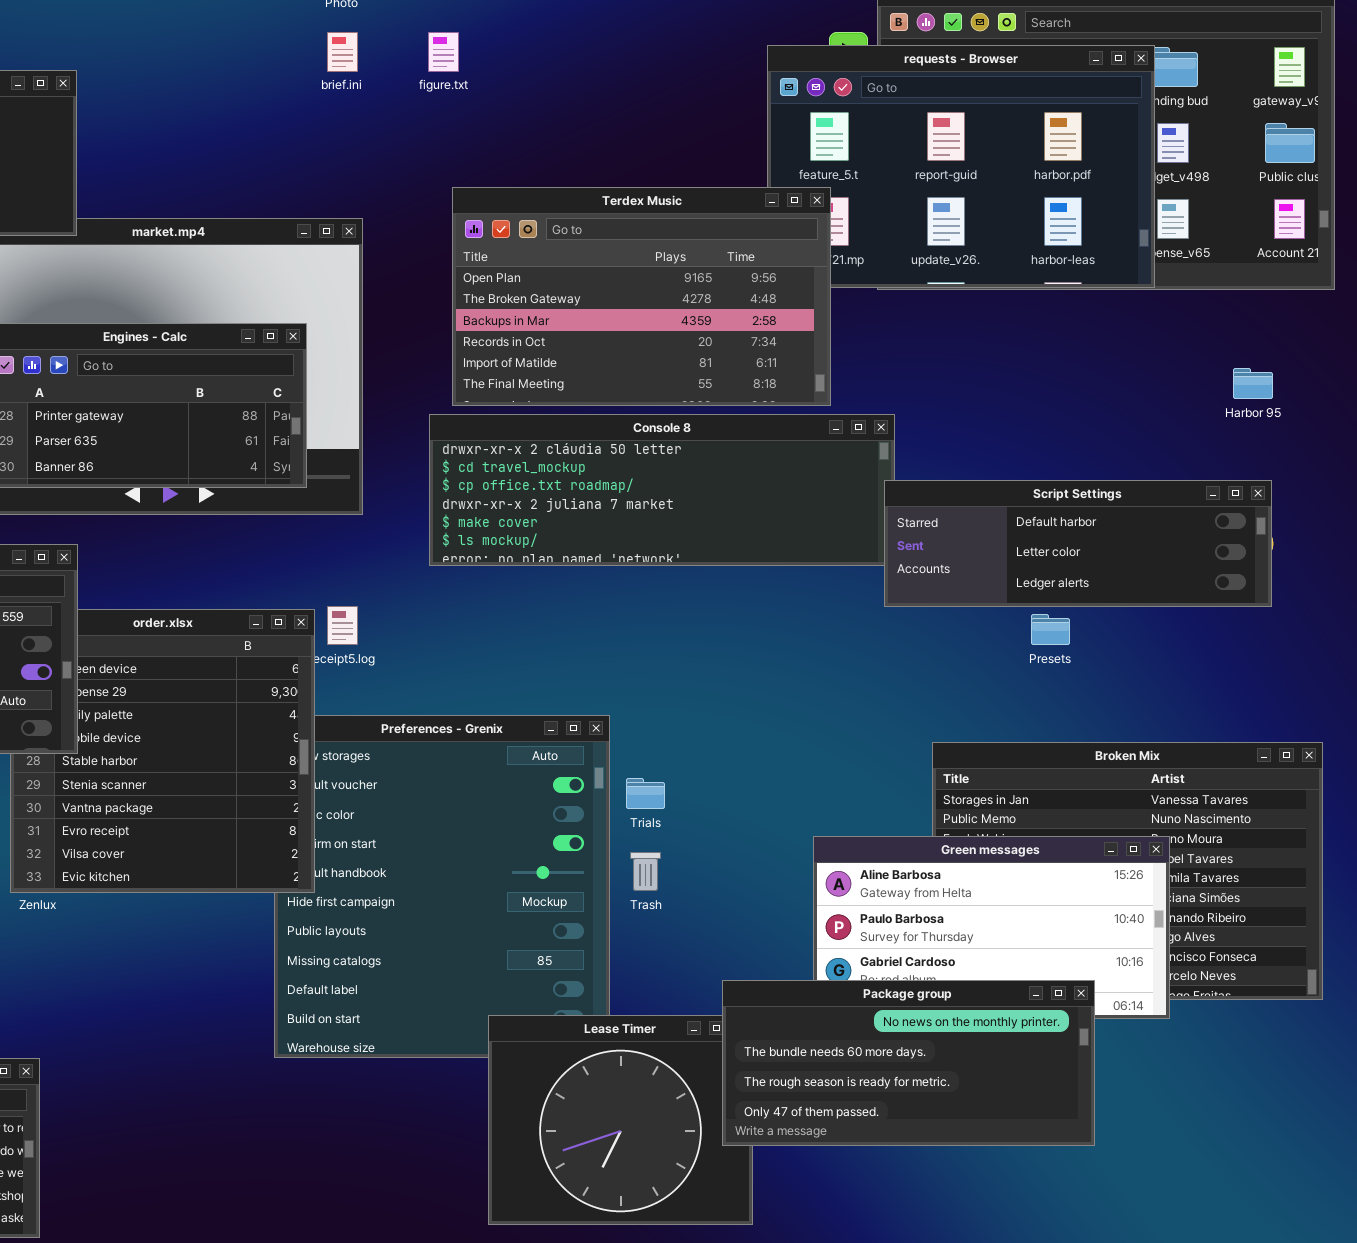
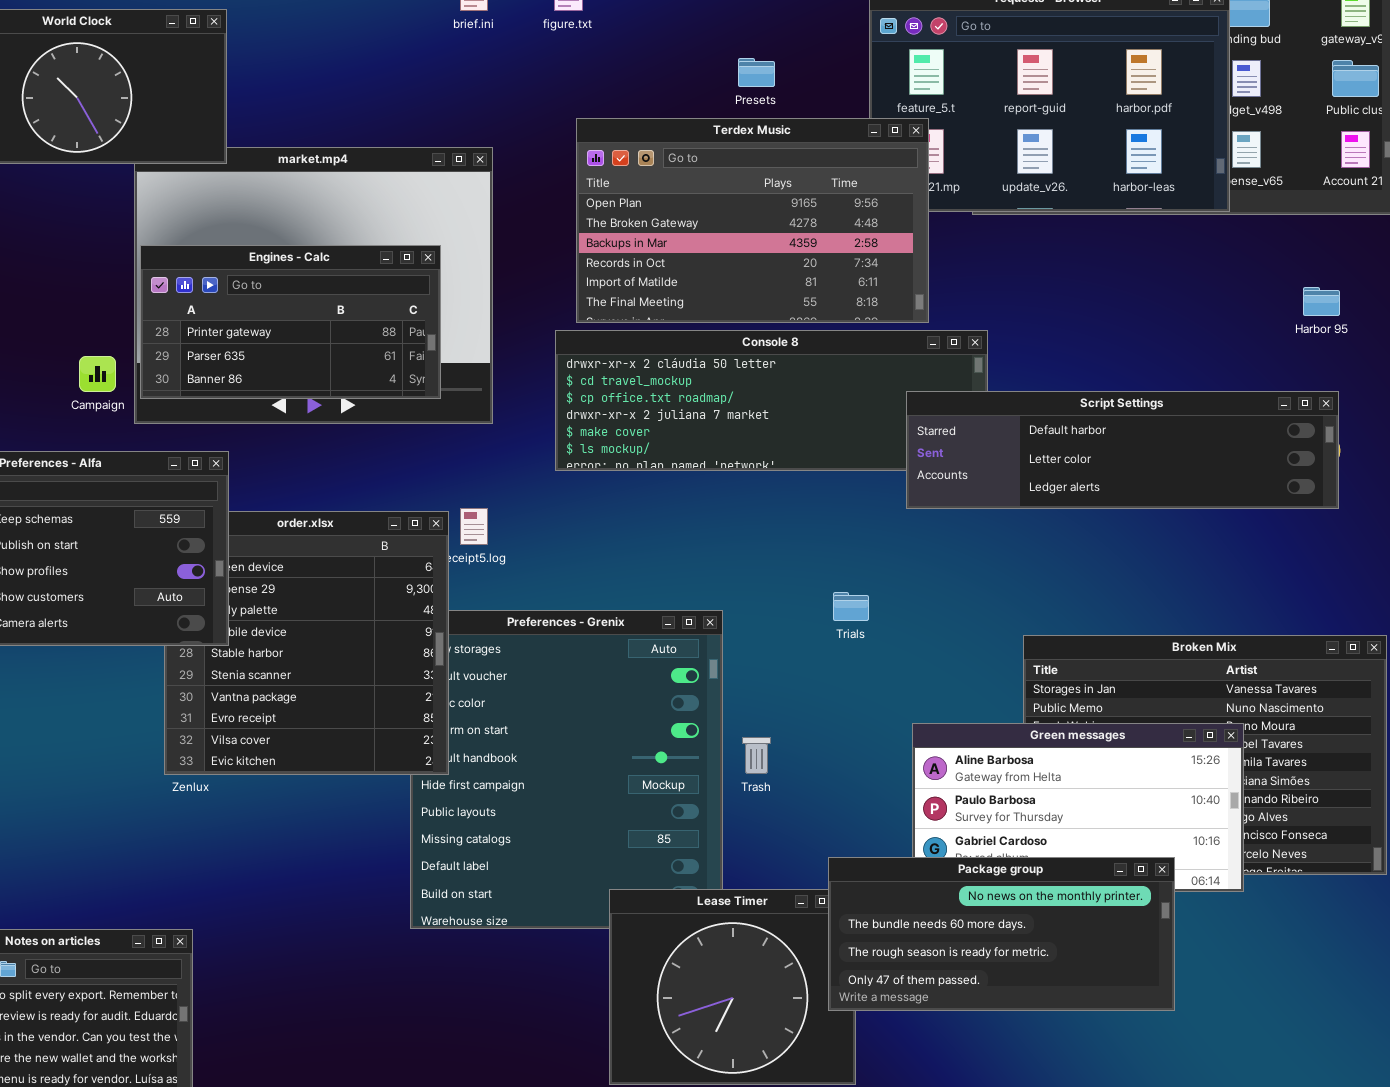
Script Settings: [884,480,1272,607] -> [906,391,1339,509], resized
Presets: [1031,614,1070,645] -> [738,58,775,87], moved
Trials: [626,778,665,809] -> [833,592,869,621], moved

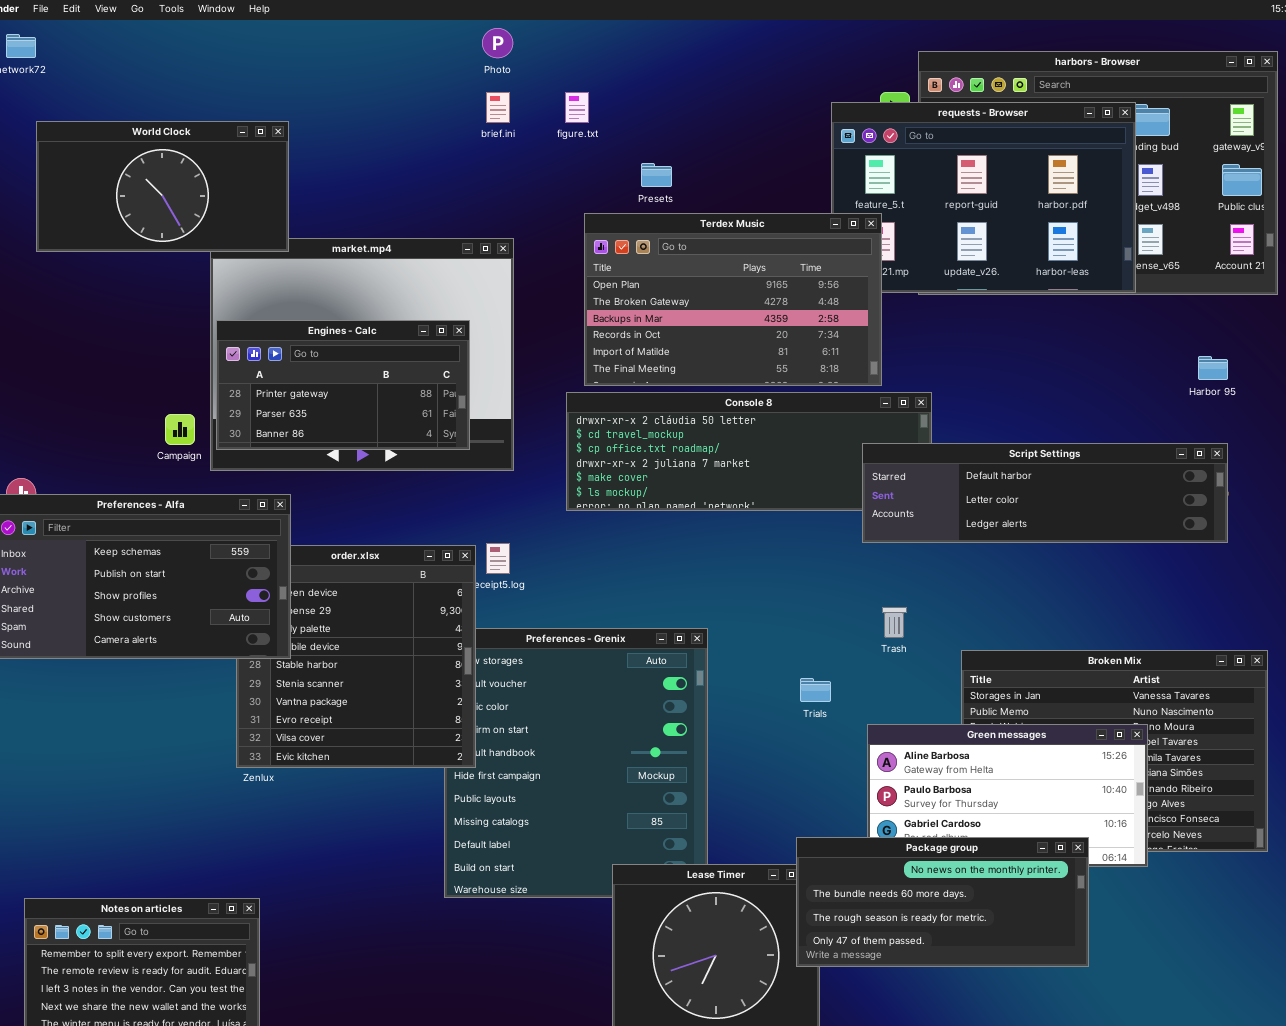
Presets: [738,58,775,87] -> [641,163,672,187], moved
Trials: [833,592,869,621] -> [800,678,831,702], moved
Trash: [742,737,771,774] -> [882,607,907,638], moved

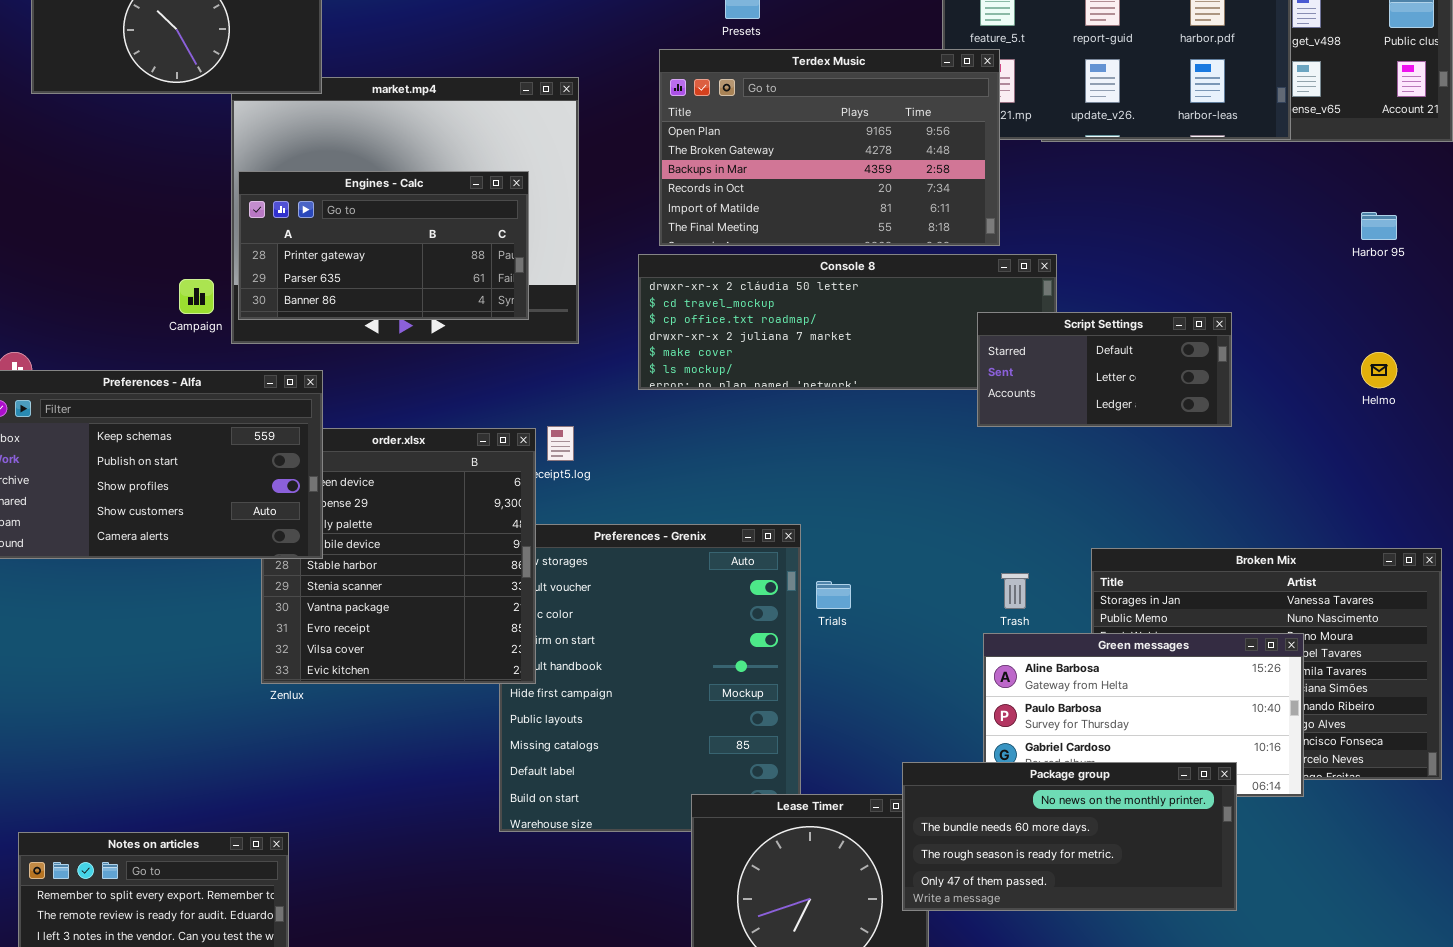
Script Settings: [862,443,1228,543] -> [977,312,1232,427], resized
Trash: [882,607,907,638] -> [1001,573,1029,609], moved
Trials: [800,678,831,702] -> [816,581,851,609], moved

